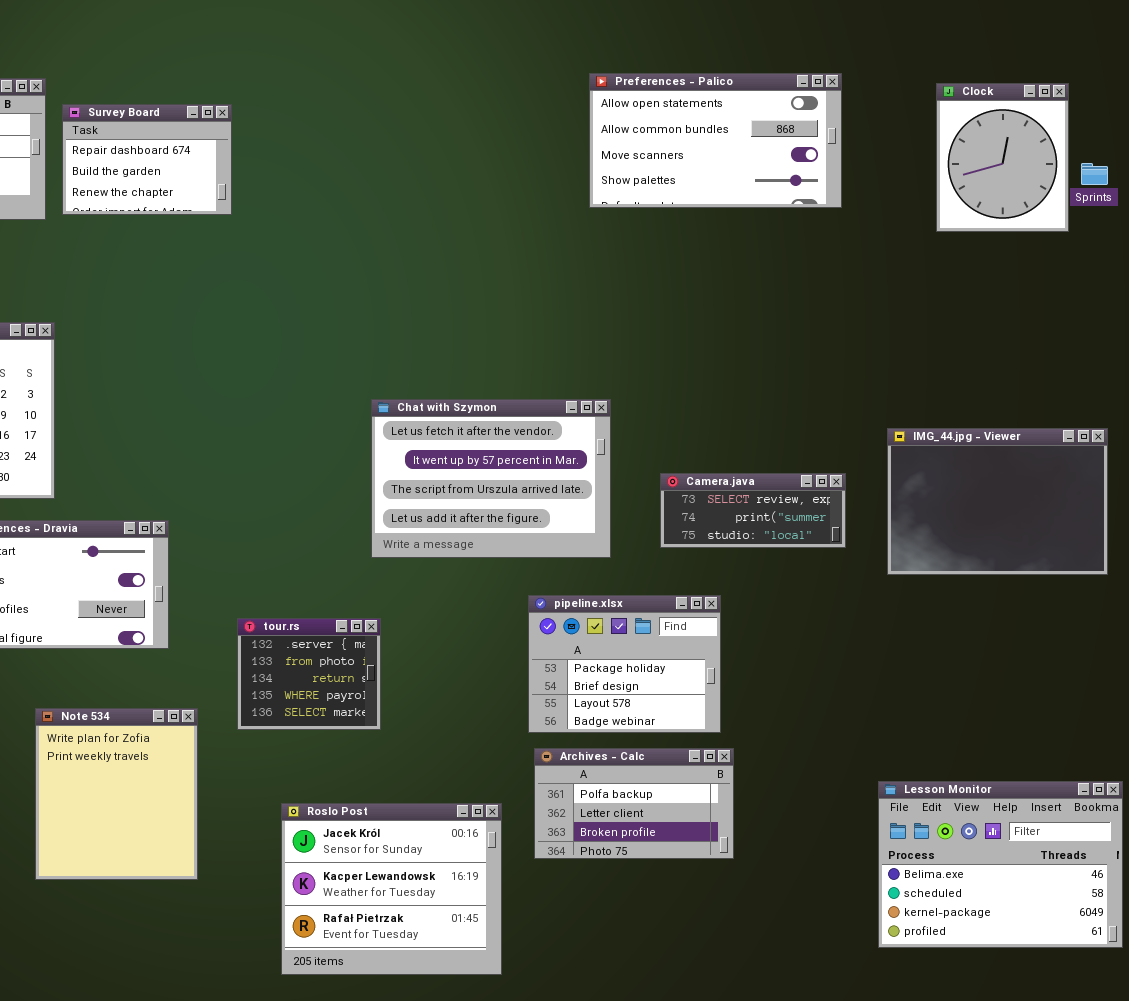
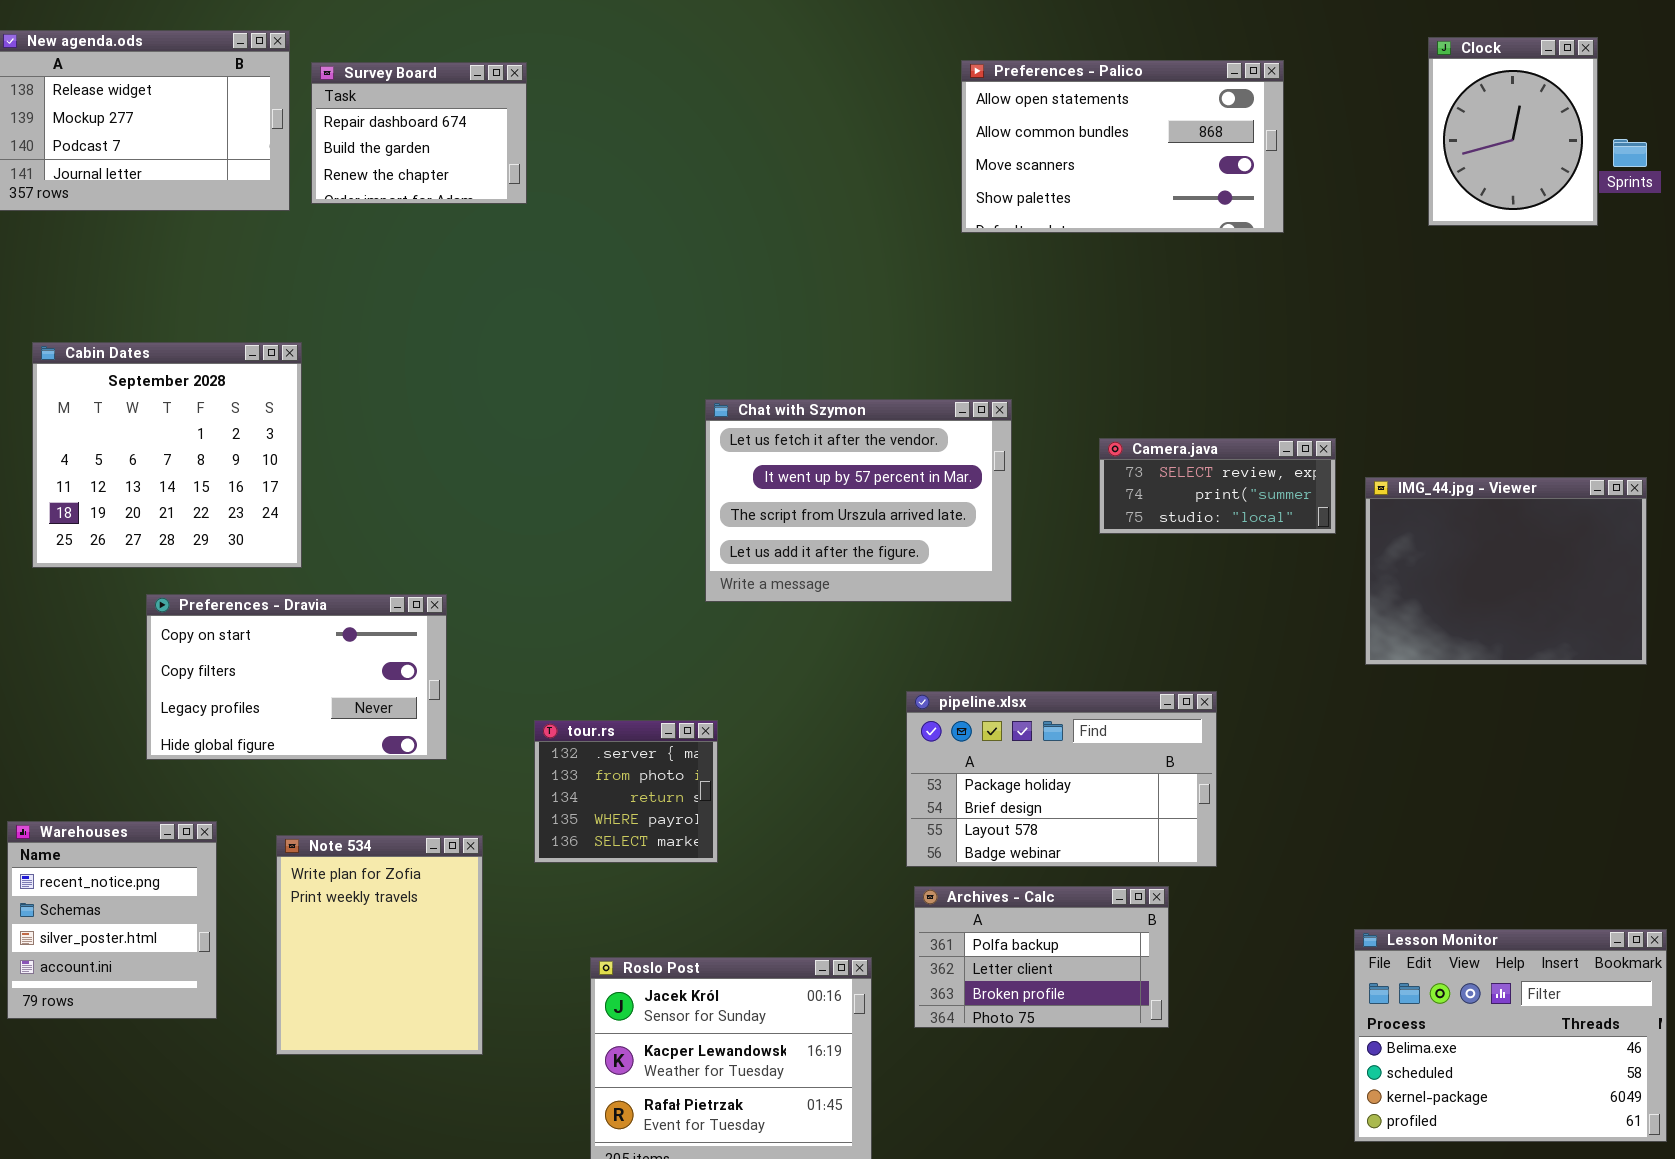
Preferences - Palico: [589,73,842,208] -> [961,60,1284,233], moved
Chat with Szymon: [371,399,611,558] -> [705,399,1012,602], moved
Camera.java: [660,473,846,548] -> [1099,438,1336,534], moved
pipeline.xlsx: [528,595,721,733] -> [906,691,1217,867], resized

